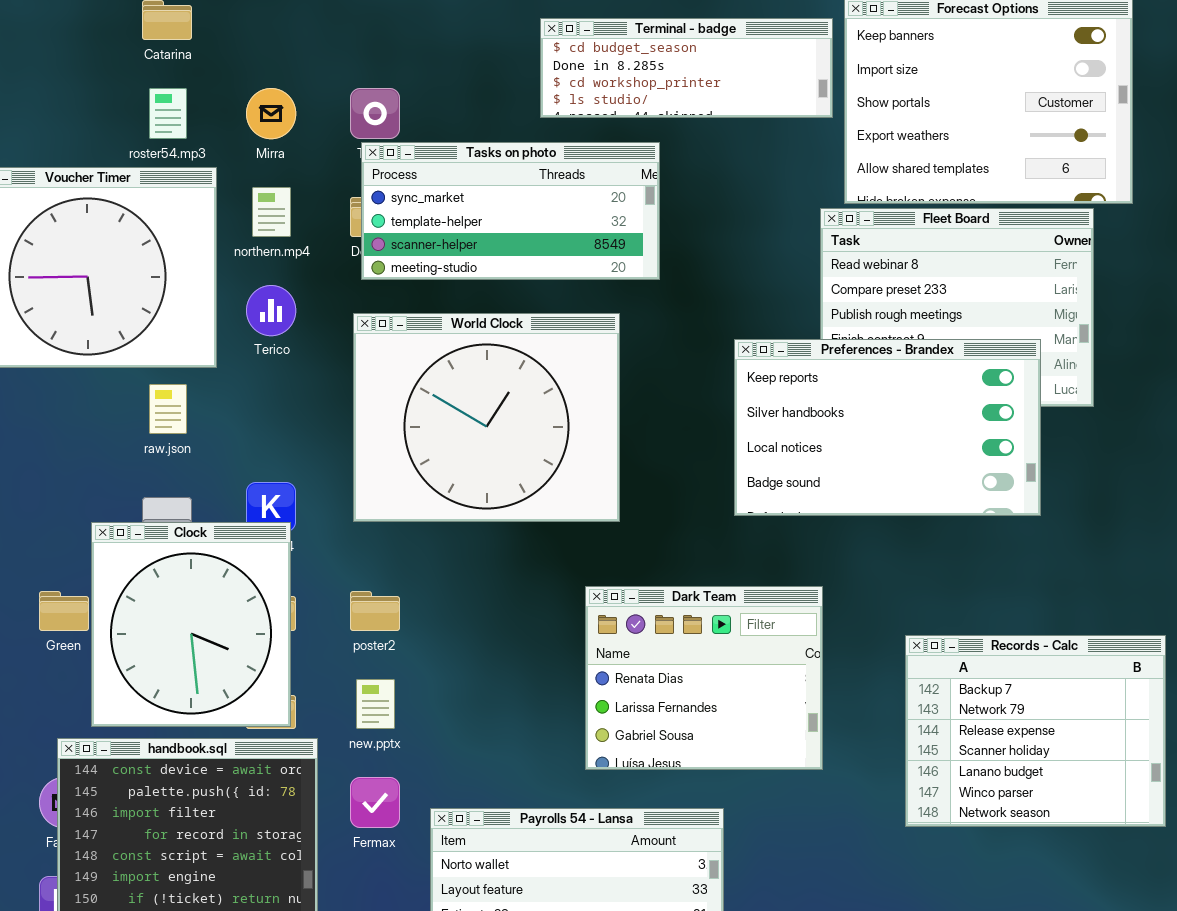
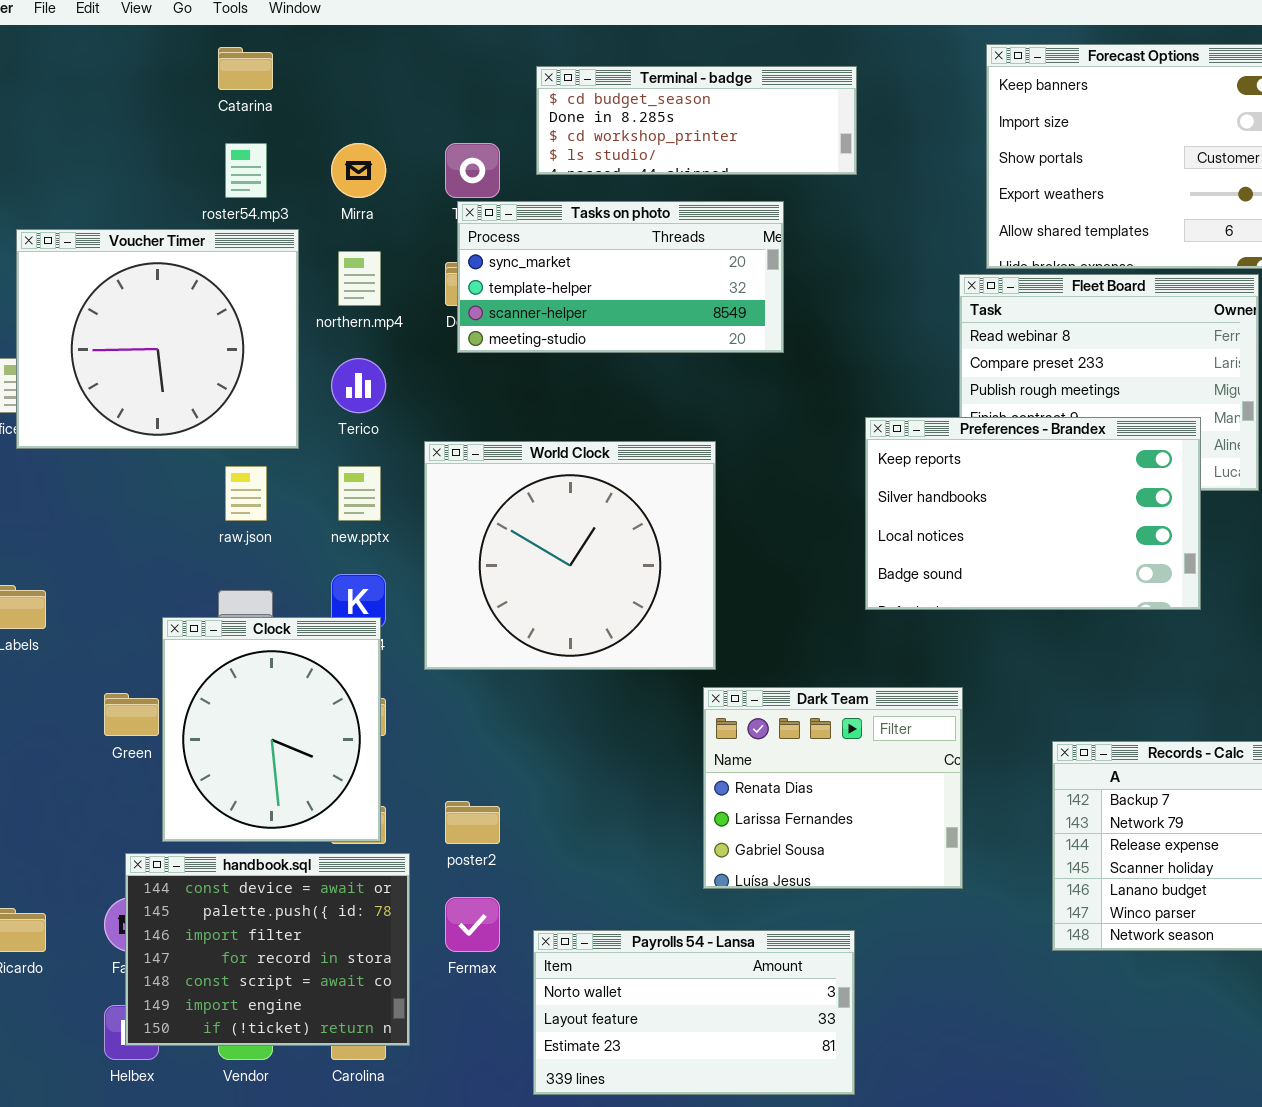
Terminal - badge: [540,18,833,118] -> [536,66,857,175], moved
World Clock: [353,313,620,522] -> [424,441,716,670], moved
poster2: [350,591,400,631] -> [445,801,500,844], moved
new.pptx: [356,679,395,729] -> [338,466,381,521], moved

